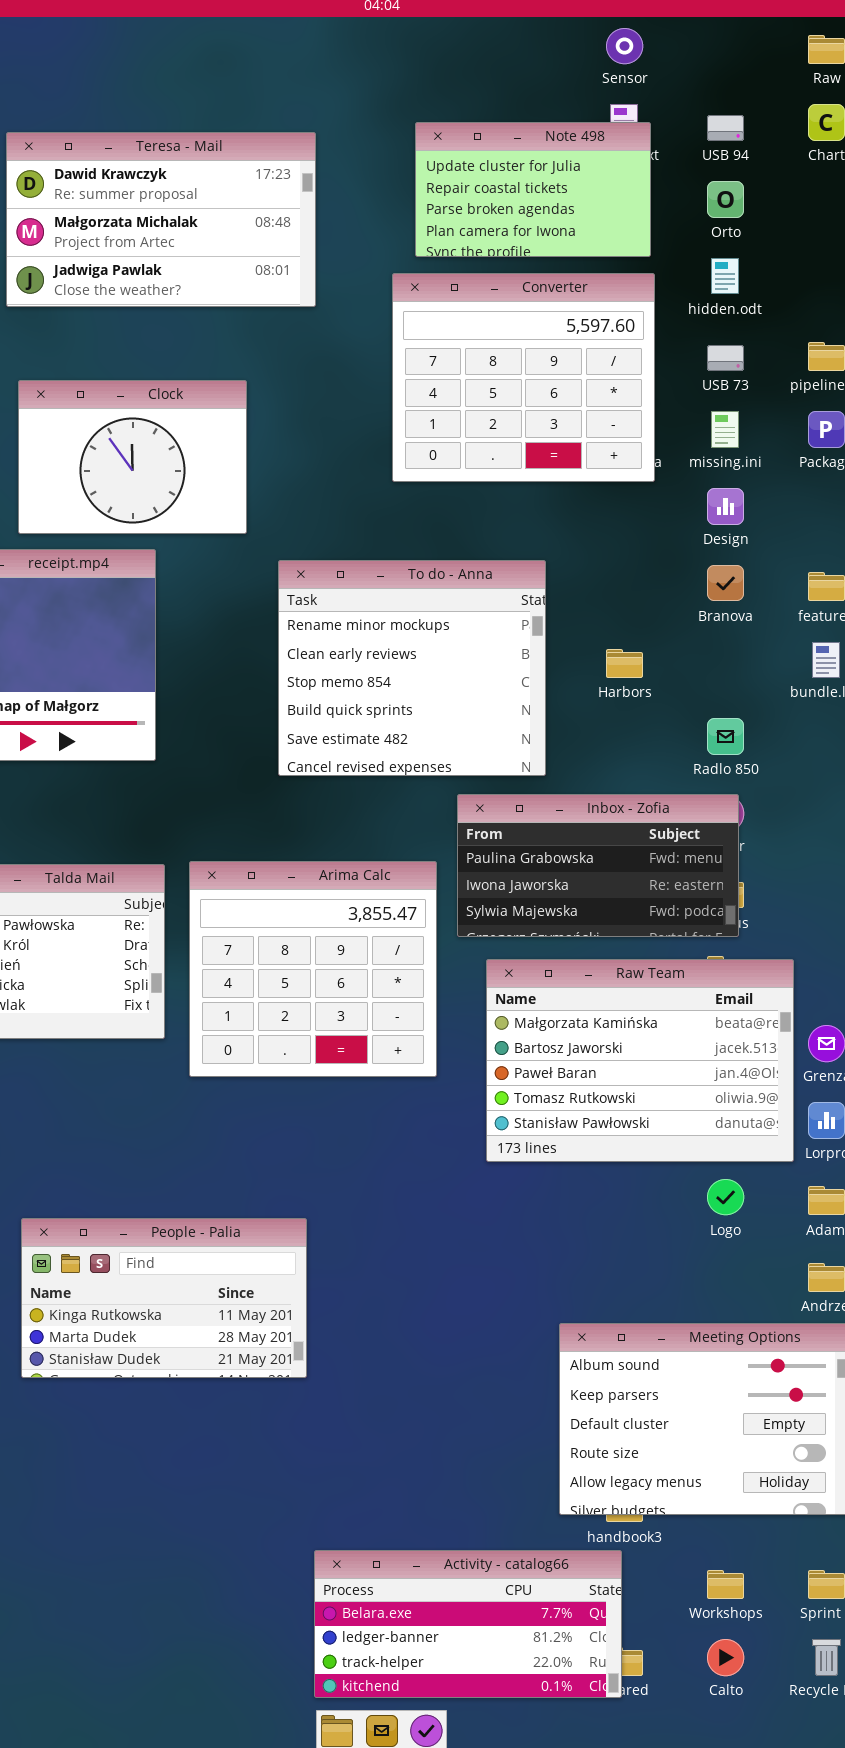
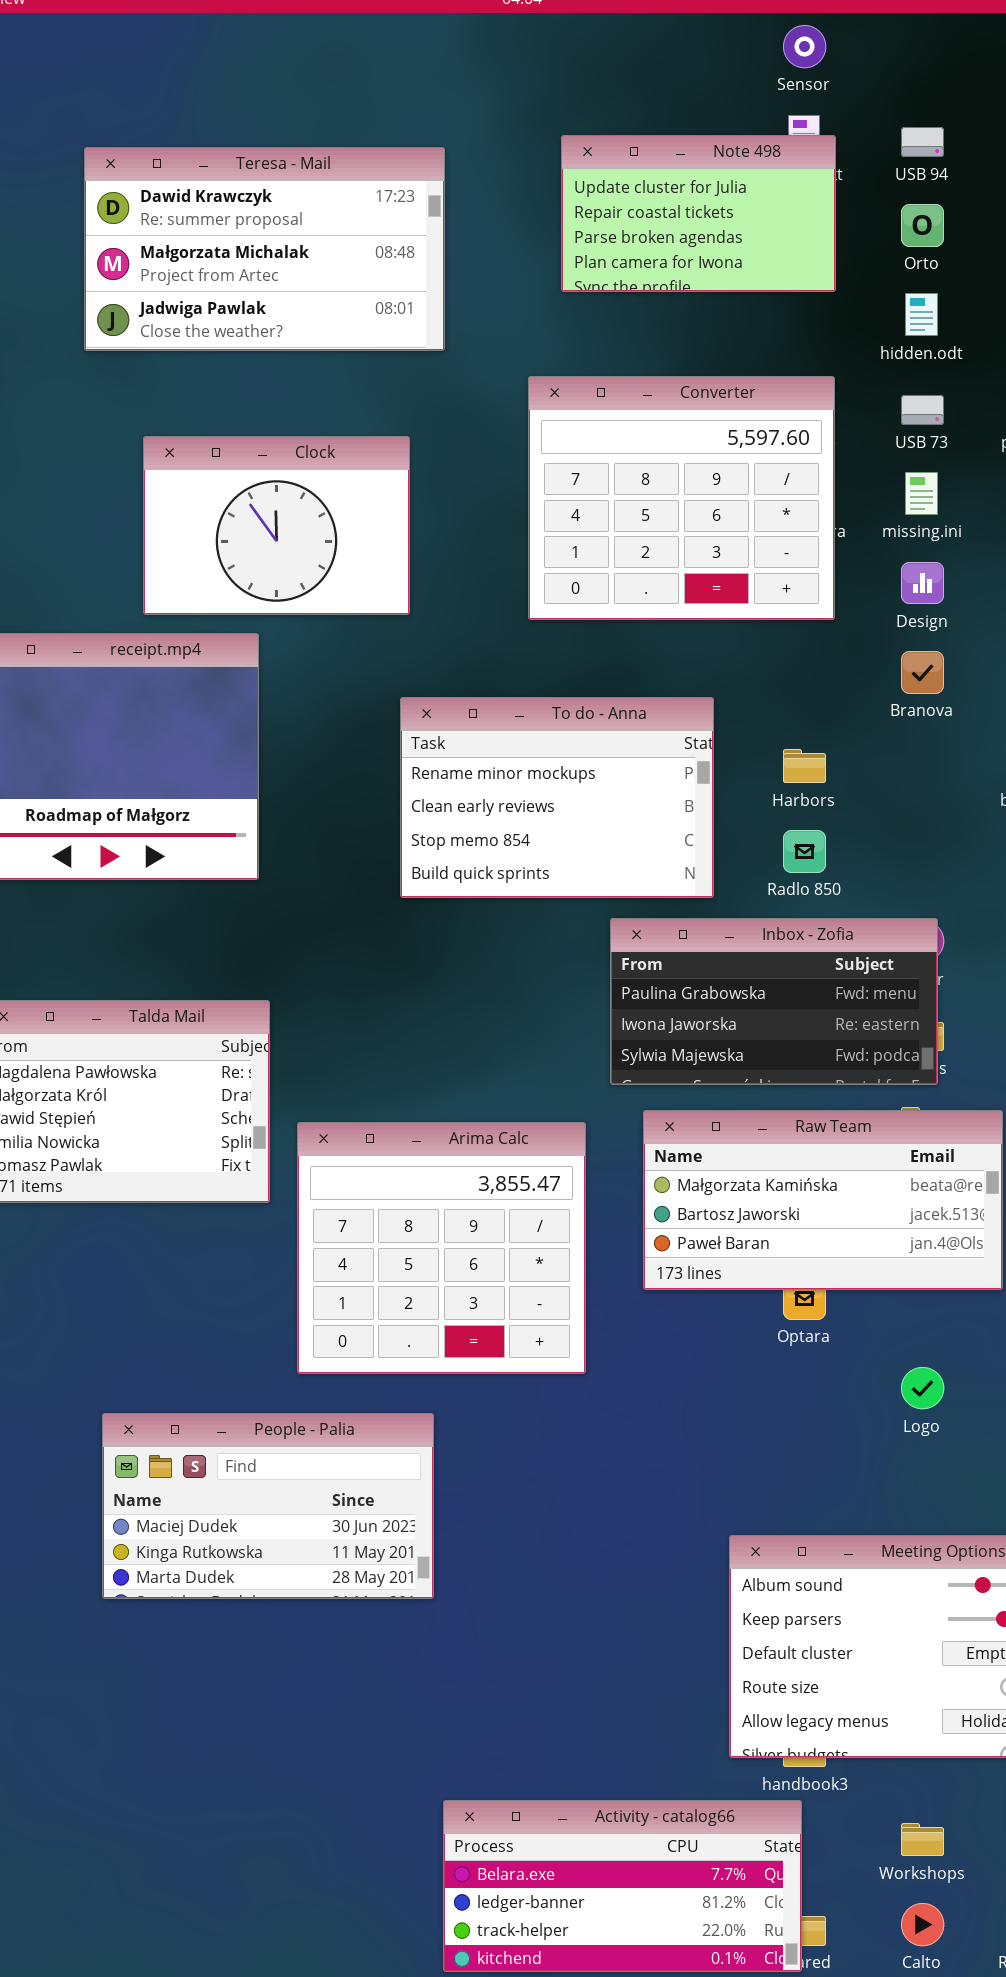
Converter: [392,273,655,482] -> [528,376,835,620], moved
Clock: [18,380,247,534] -> [143,436,410,615], moved
To do - Anna: [278,560,546,776] -> [400,697,714,898], resized
Radlo 850: [707,718,744,755] -> [783,830,826,873], moved
Arima Calc: [189,861,437,1077] -> [297,1122,586,1374], moved
Raw Team: [486,959,794,1162] -> [643,1110,1003,1290], resized
People - Palia: [21,1218,307,1378] -> [102,1413,434,1599], scrolled up 1 row

